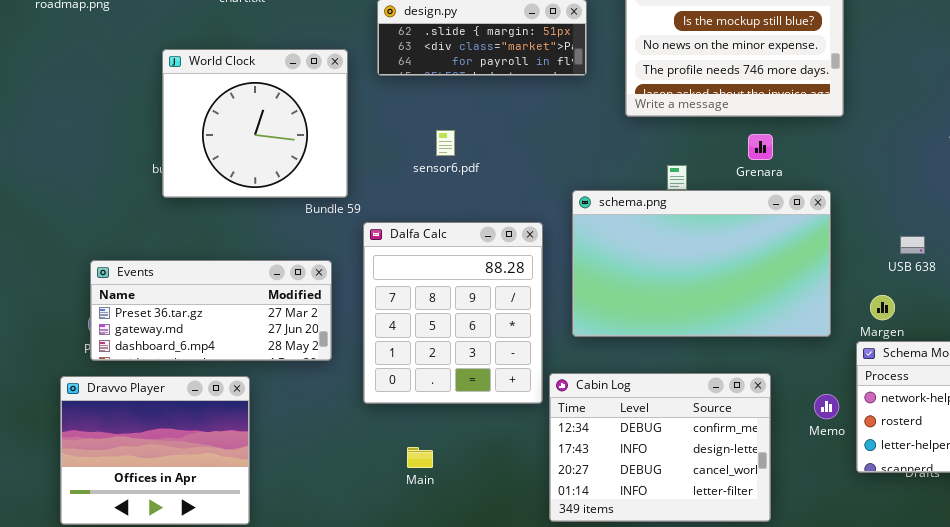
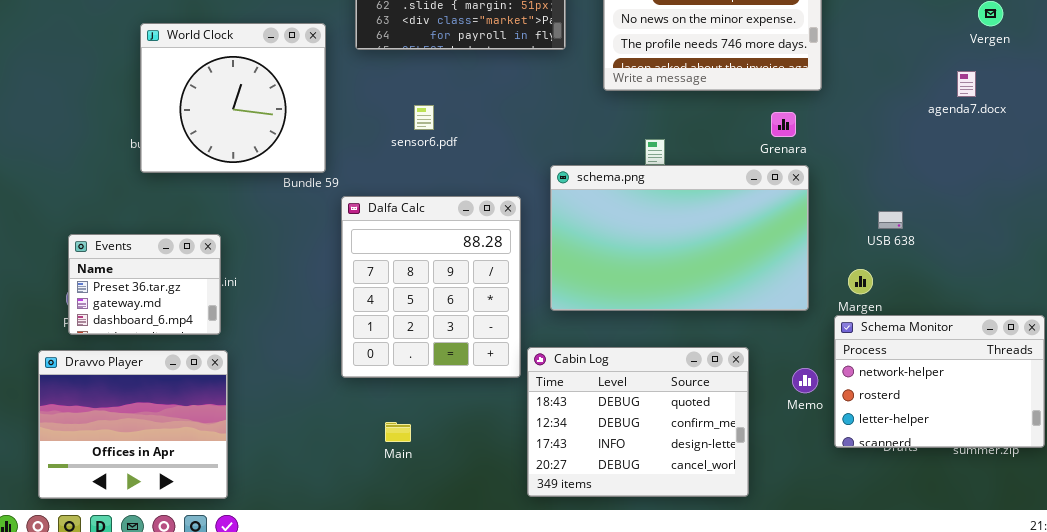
Grenara: [748,134,773,160] -> [771,112,796,137], moved
Events: [90,260,332,361] -> [68,234,221,335], resized
Cabin Log: [549,373,771,522] -> [527,347,749,497], scrolled up 1 row

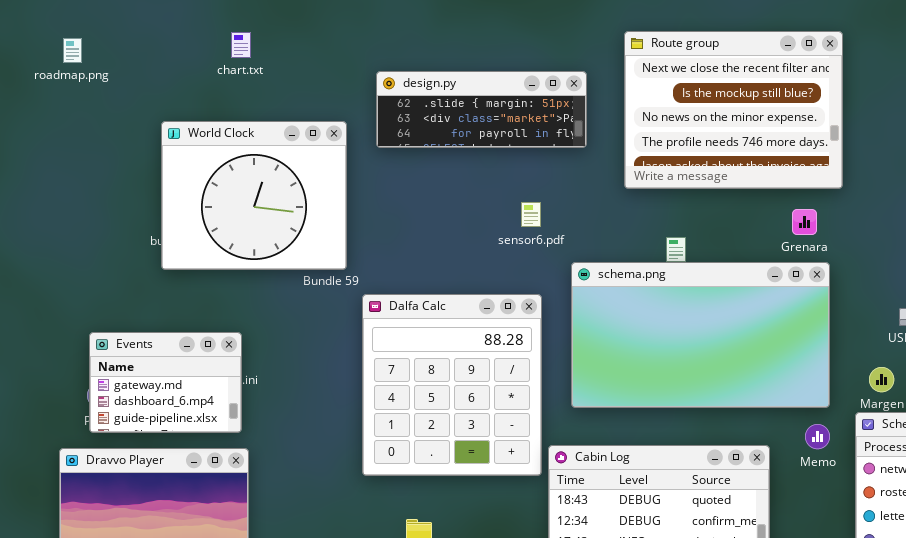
sensor6.pdf: [414,105,434,130] -> [521,202,541,227], moved
Events: [68,234,221,335] -> [89,332,242,433], scrolled down 1 row
Memo: [792,368,818,393] -> [805,424,830,449], moved

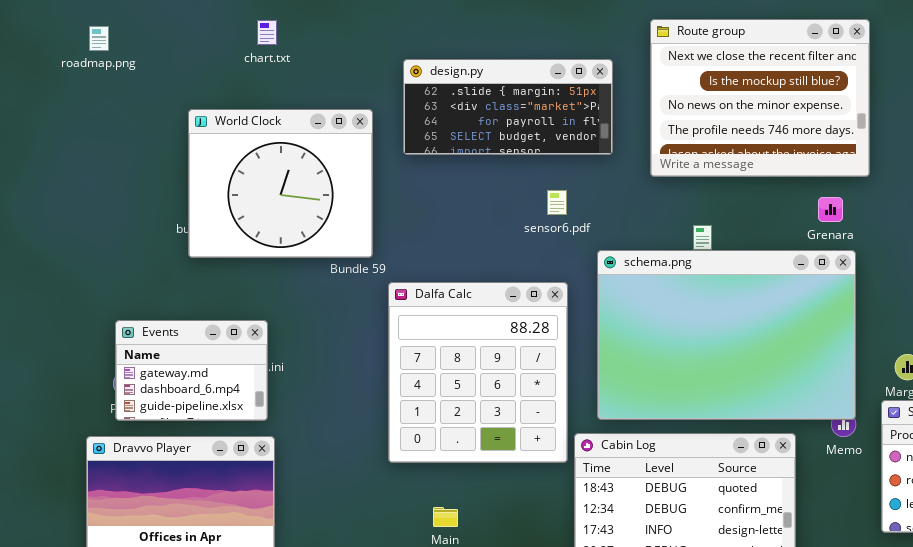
design.py: [376,71,587,148] -> [403,59,613,155], resized
schema.png: [571,262,830,408] -> [597,250,856,420], resized

